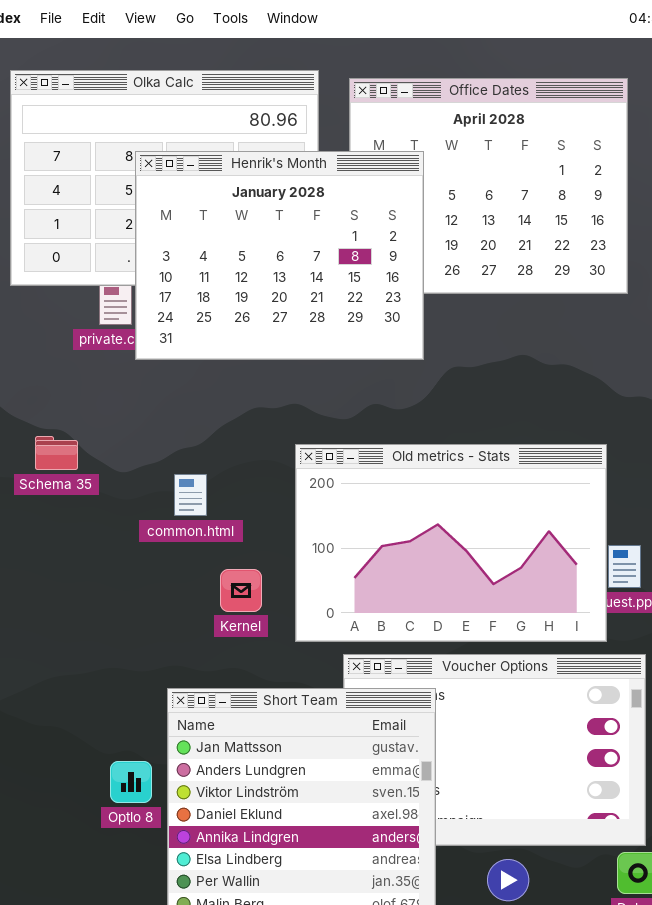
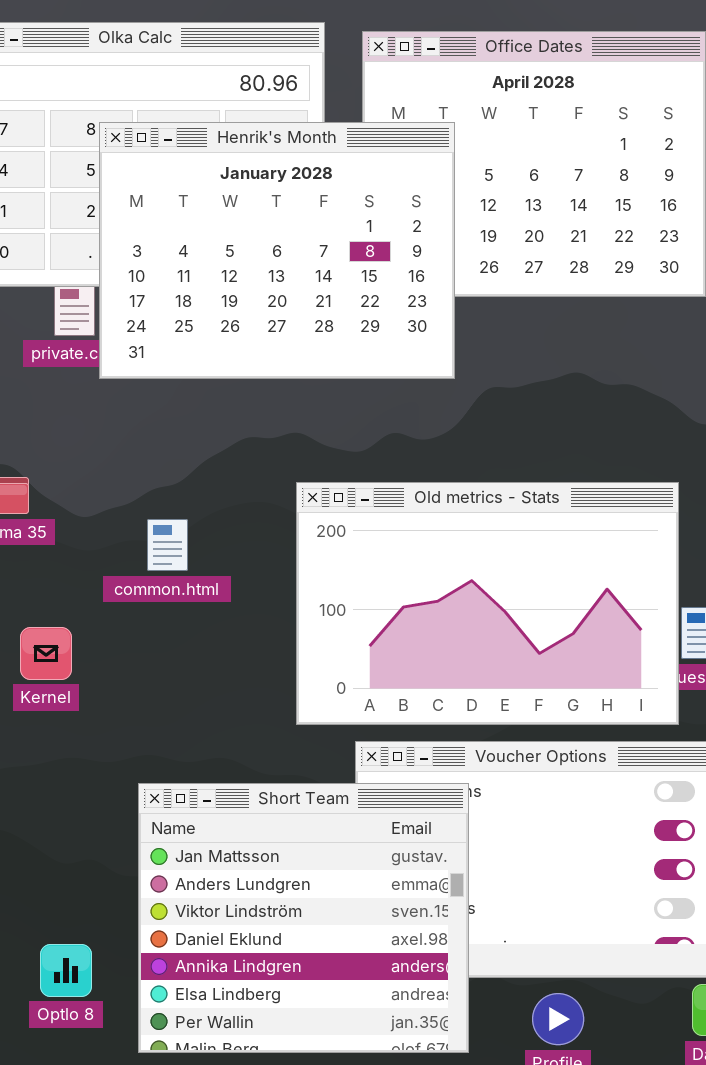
Kernel: [220,569,262,612] -> [20,627,72,680], moved
Optlo 8: [110,761,152,803] -> [40,944,92,997], moved

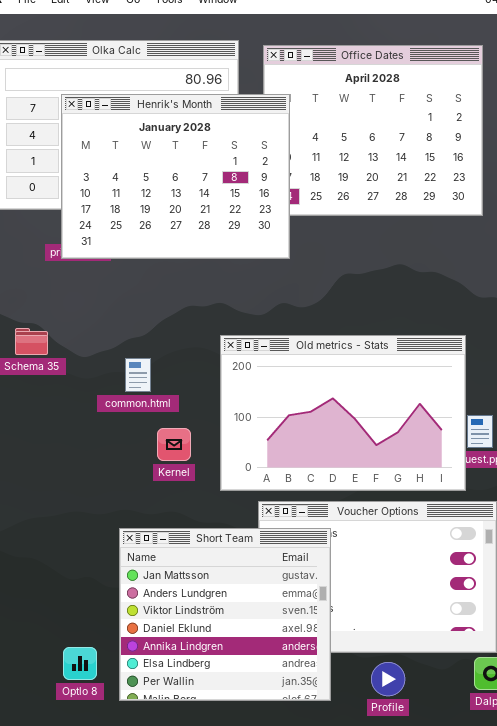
Henrik's Month: [99,122,455,379] -> [61,94,290,259], moved
Kernel: [20,627,72,680] -> [157,428,191,461], moved
Optlo 8: [40,944,92,997] -> [63,647,97,680], moved

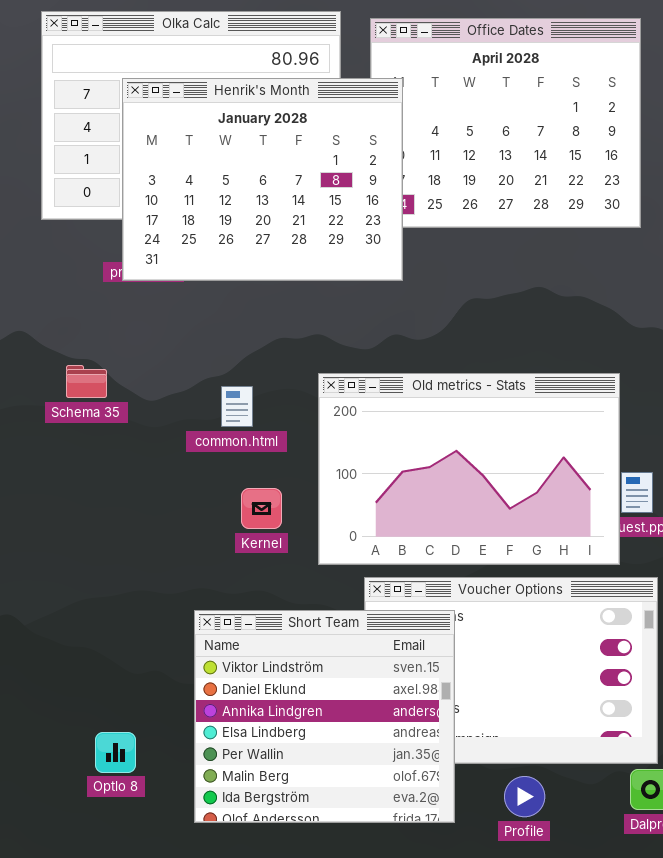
common.html: [125,358,151,392] -> [221,386,253,427], moved
Short Team: [119,528,331,701] -> [194,610,455,823], scrolled down 2 rows
Optlo 8: [63,647,97,680] -> [95,732,136,773], moved

